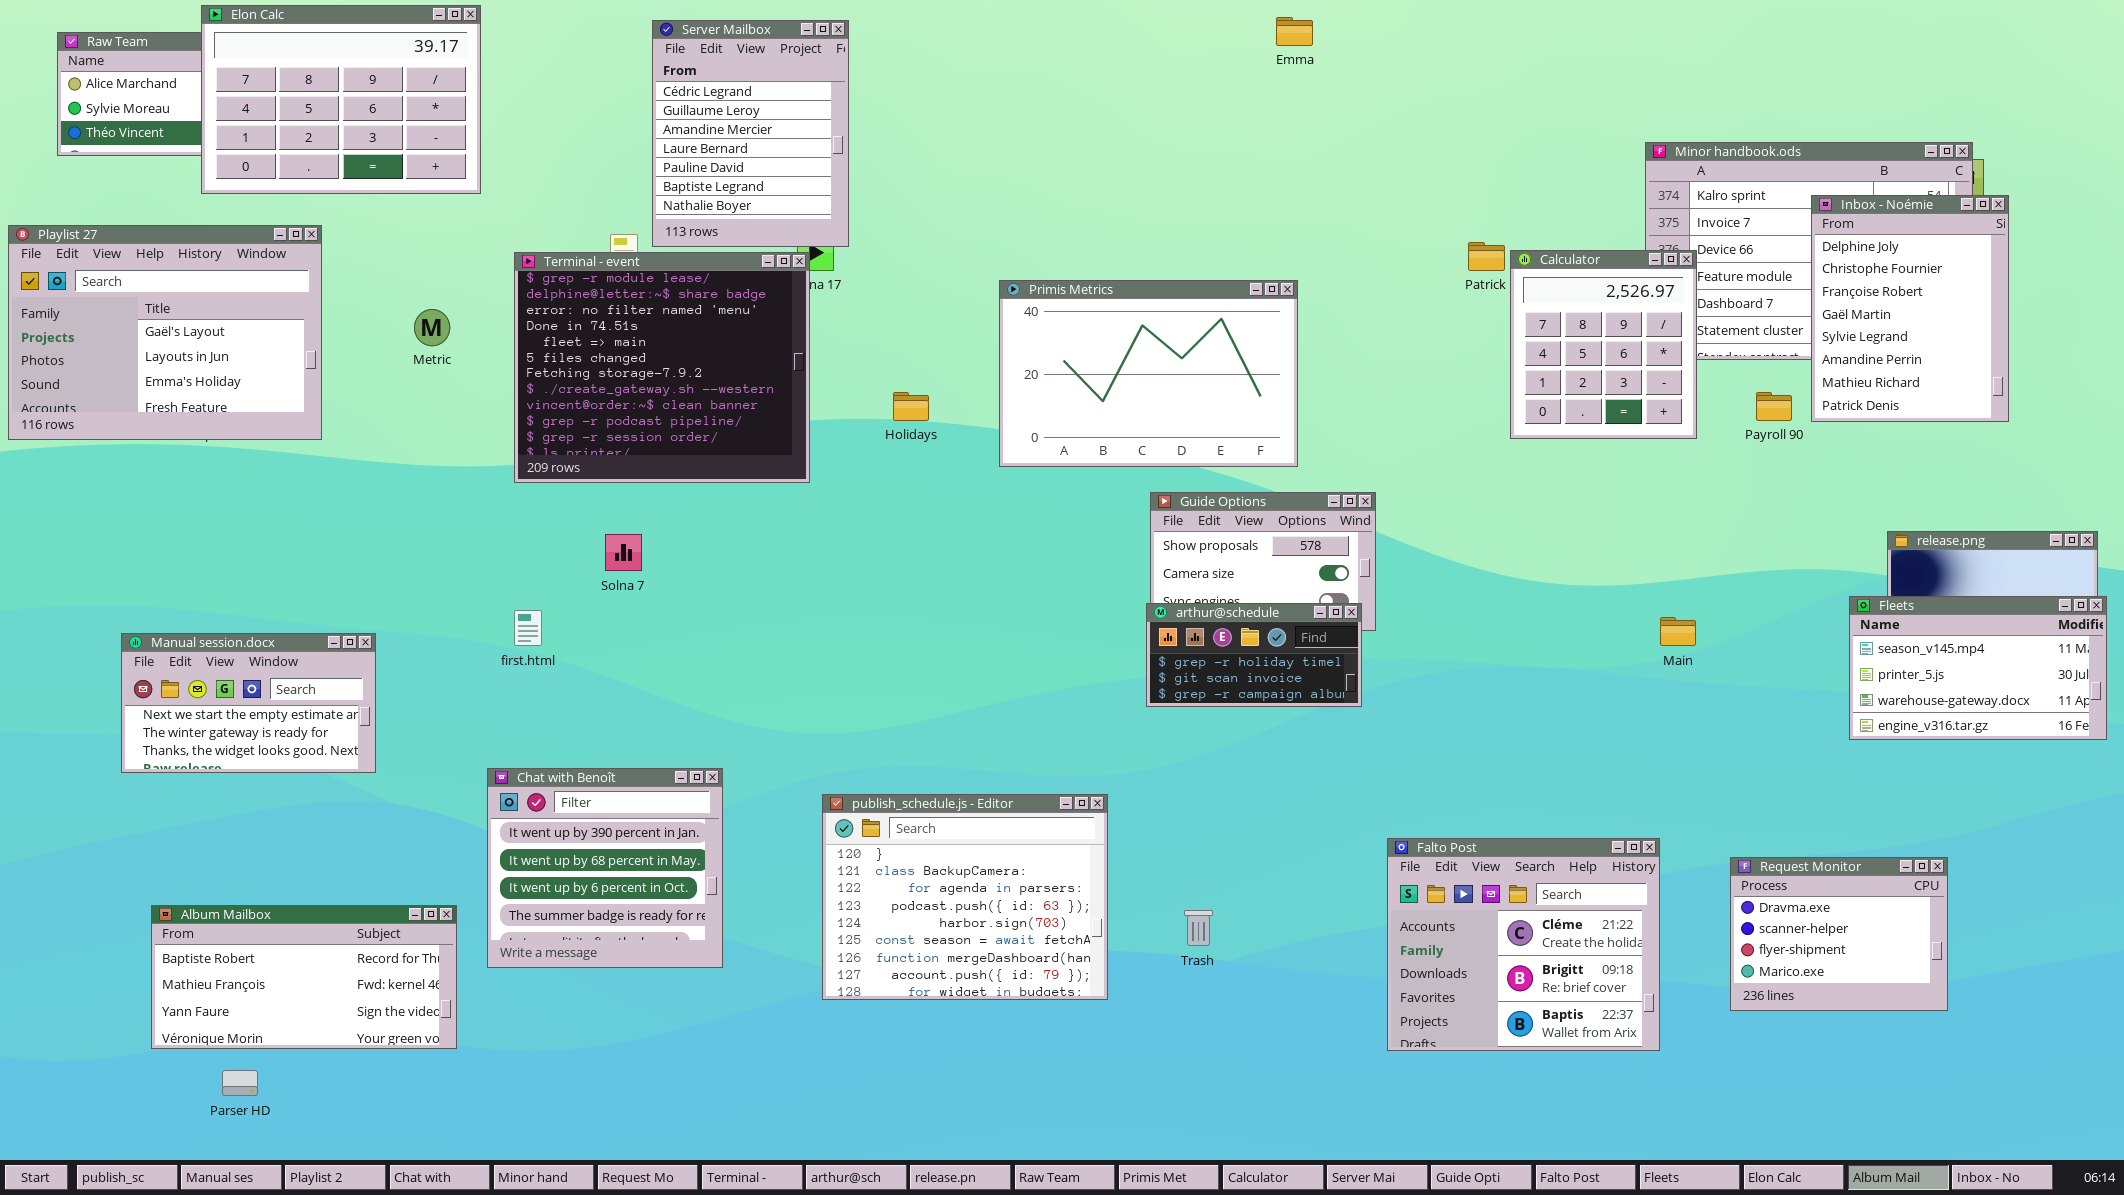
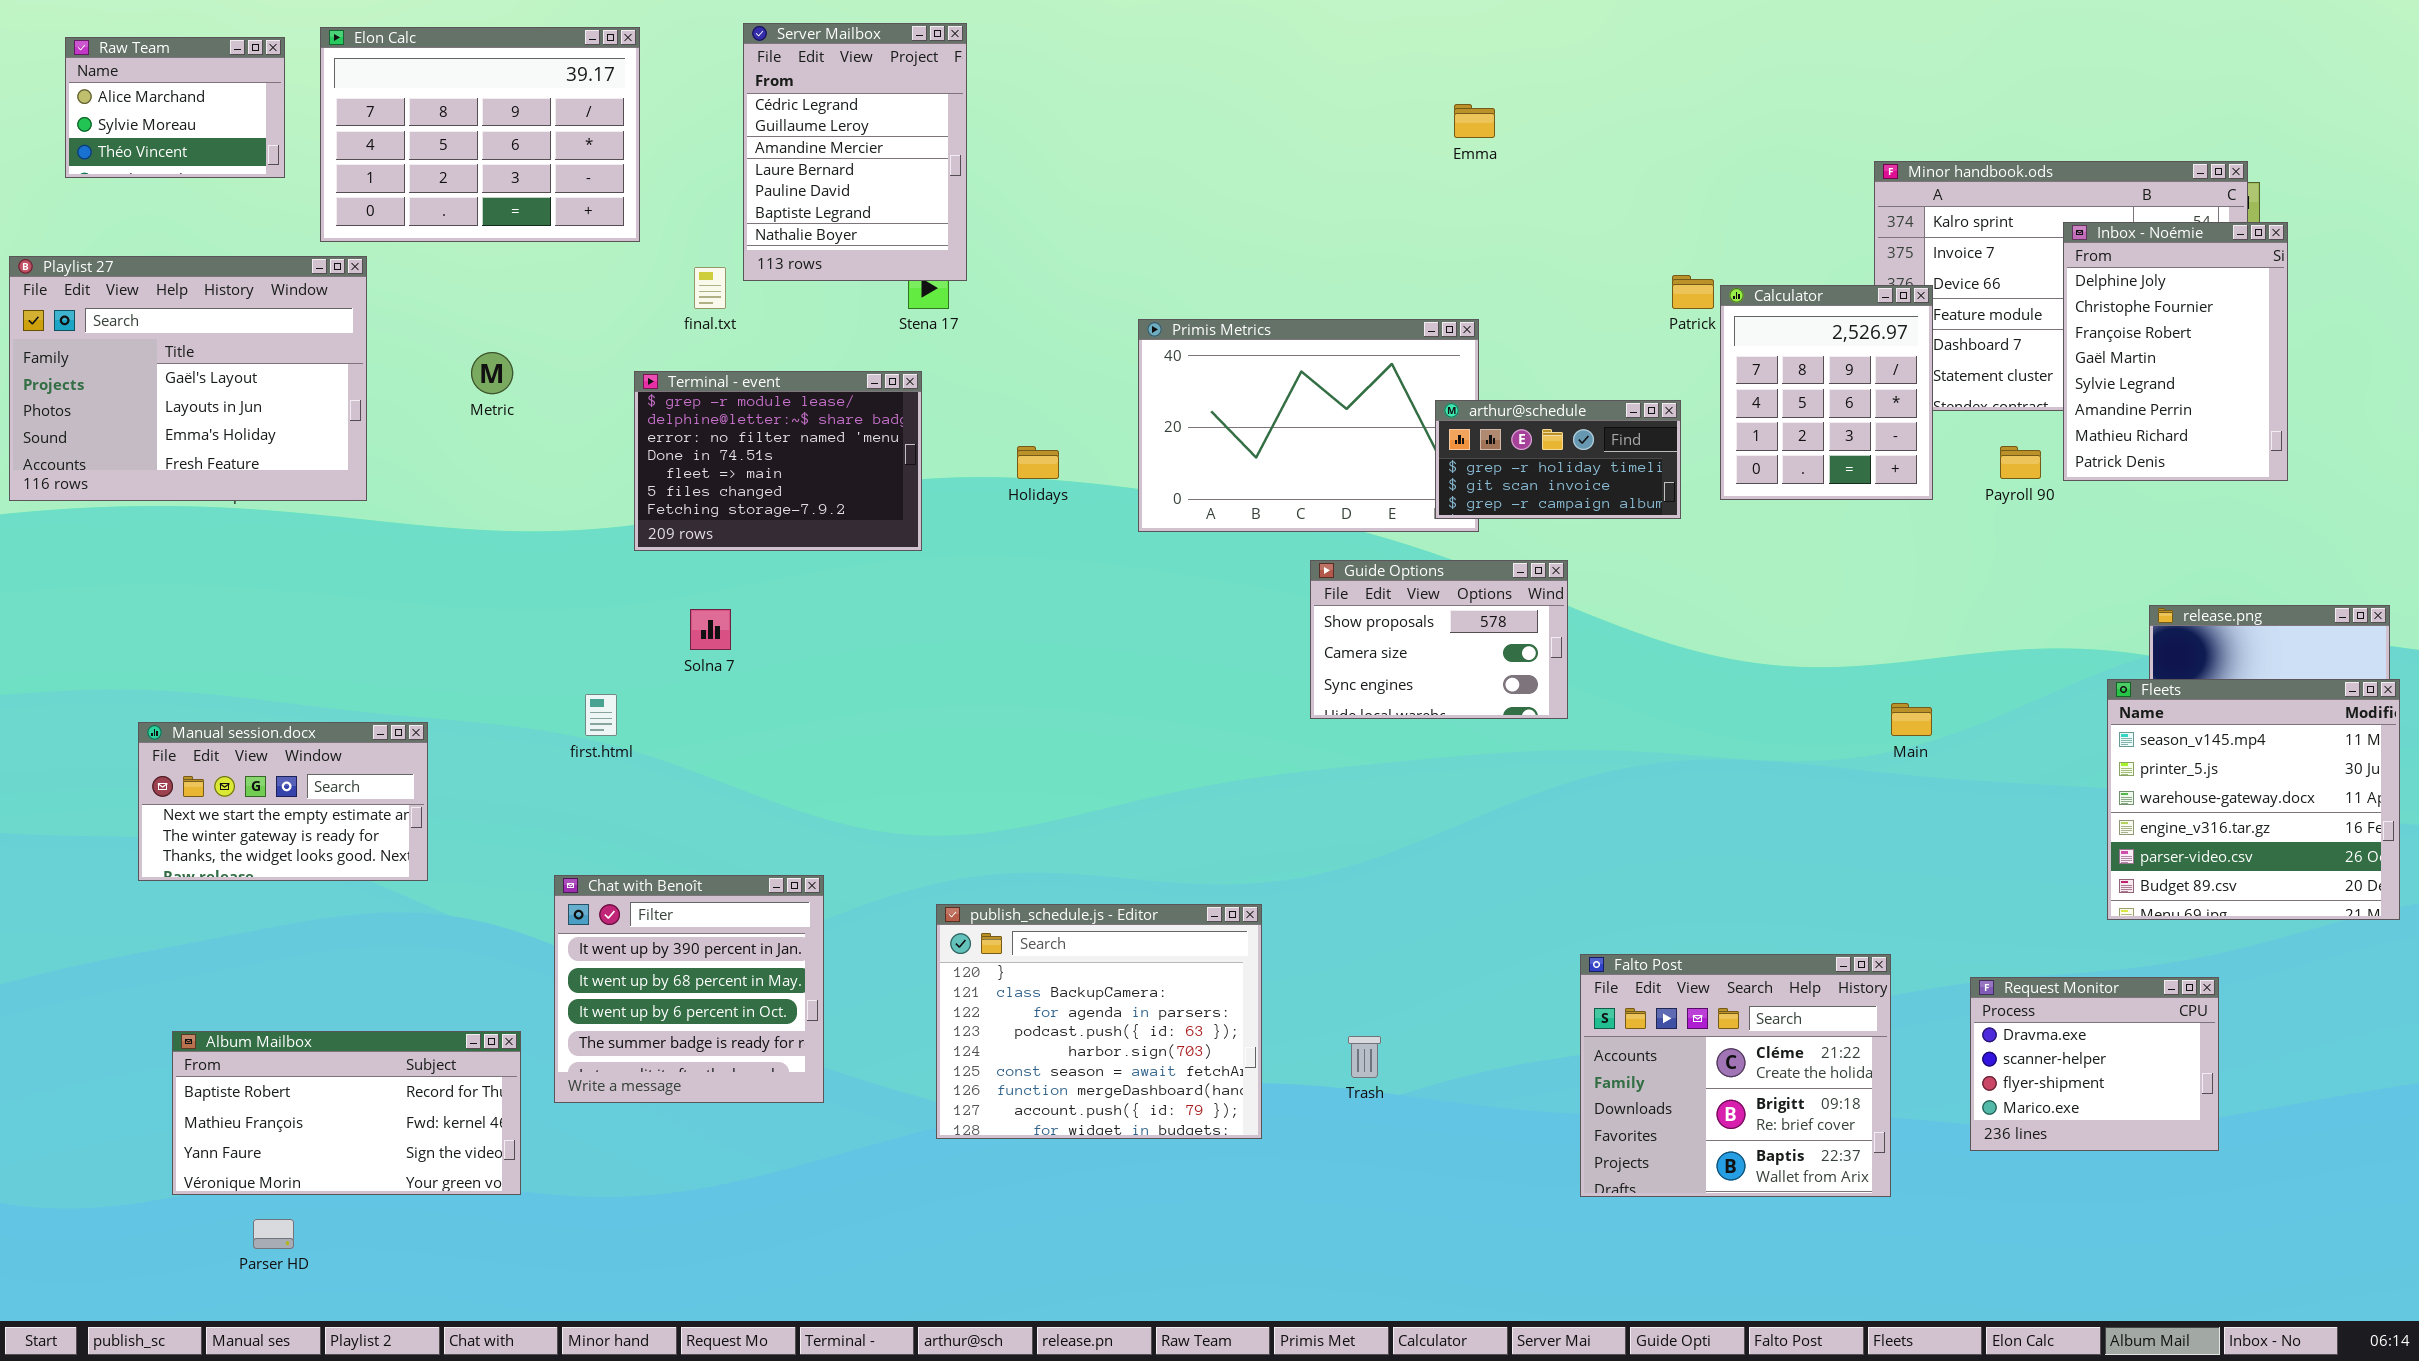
Elon Calc: [201,5,481,194] -> [320,27,640,242], moved
Emma: [1276,17,1313,46] -> [1454,104,1495,138], moved
Terminal - event: [514,252,810,483] -> [634,371,922,551], resized
Fleets: [1849,596,2107,740] -> [2107,679,2400,920], resized
arthur@schedule: [1146,603,1362,707] -> [1435,400,1681,519], moved

